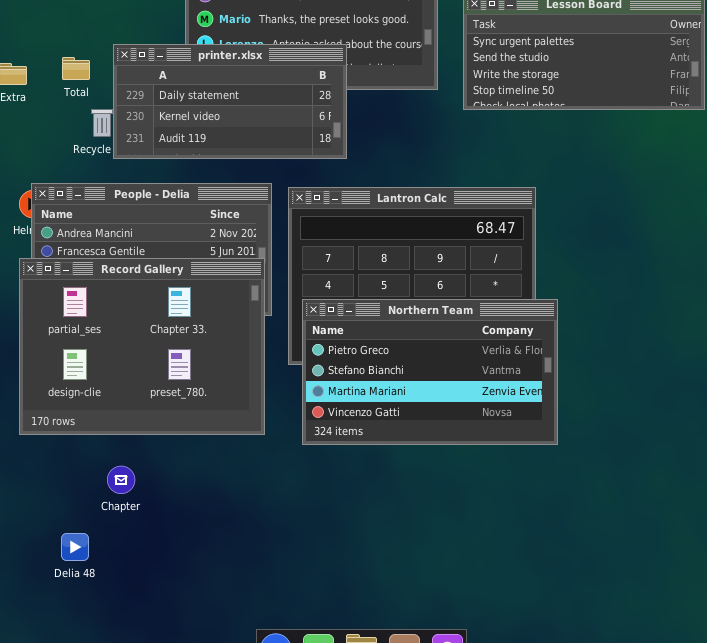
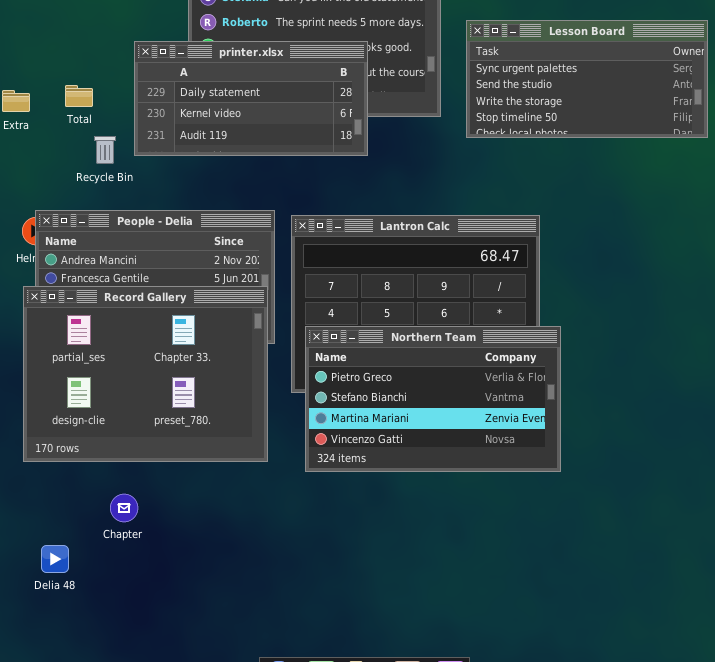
printer.xlsx: [113,44,347,159] -> [134,41,368,156], moved
Delia 48: [61,533,89,561] -> [41,545,69,573], moved

